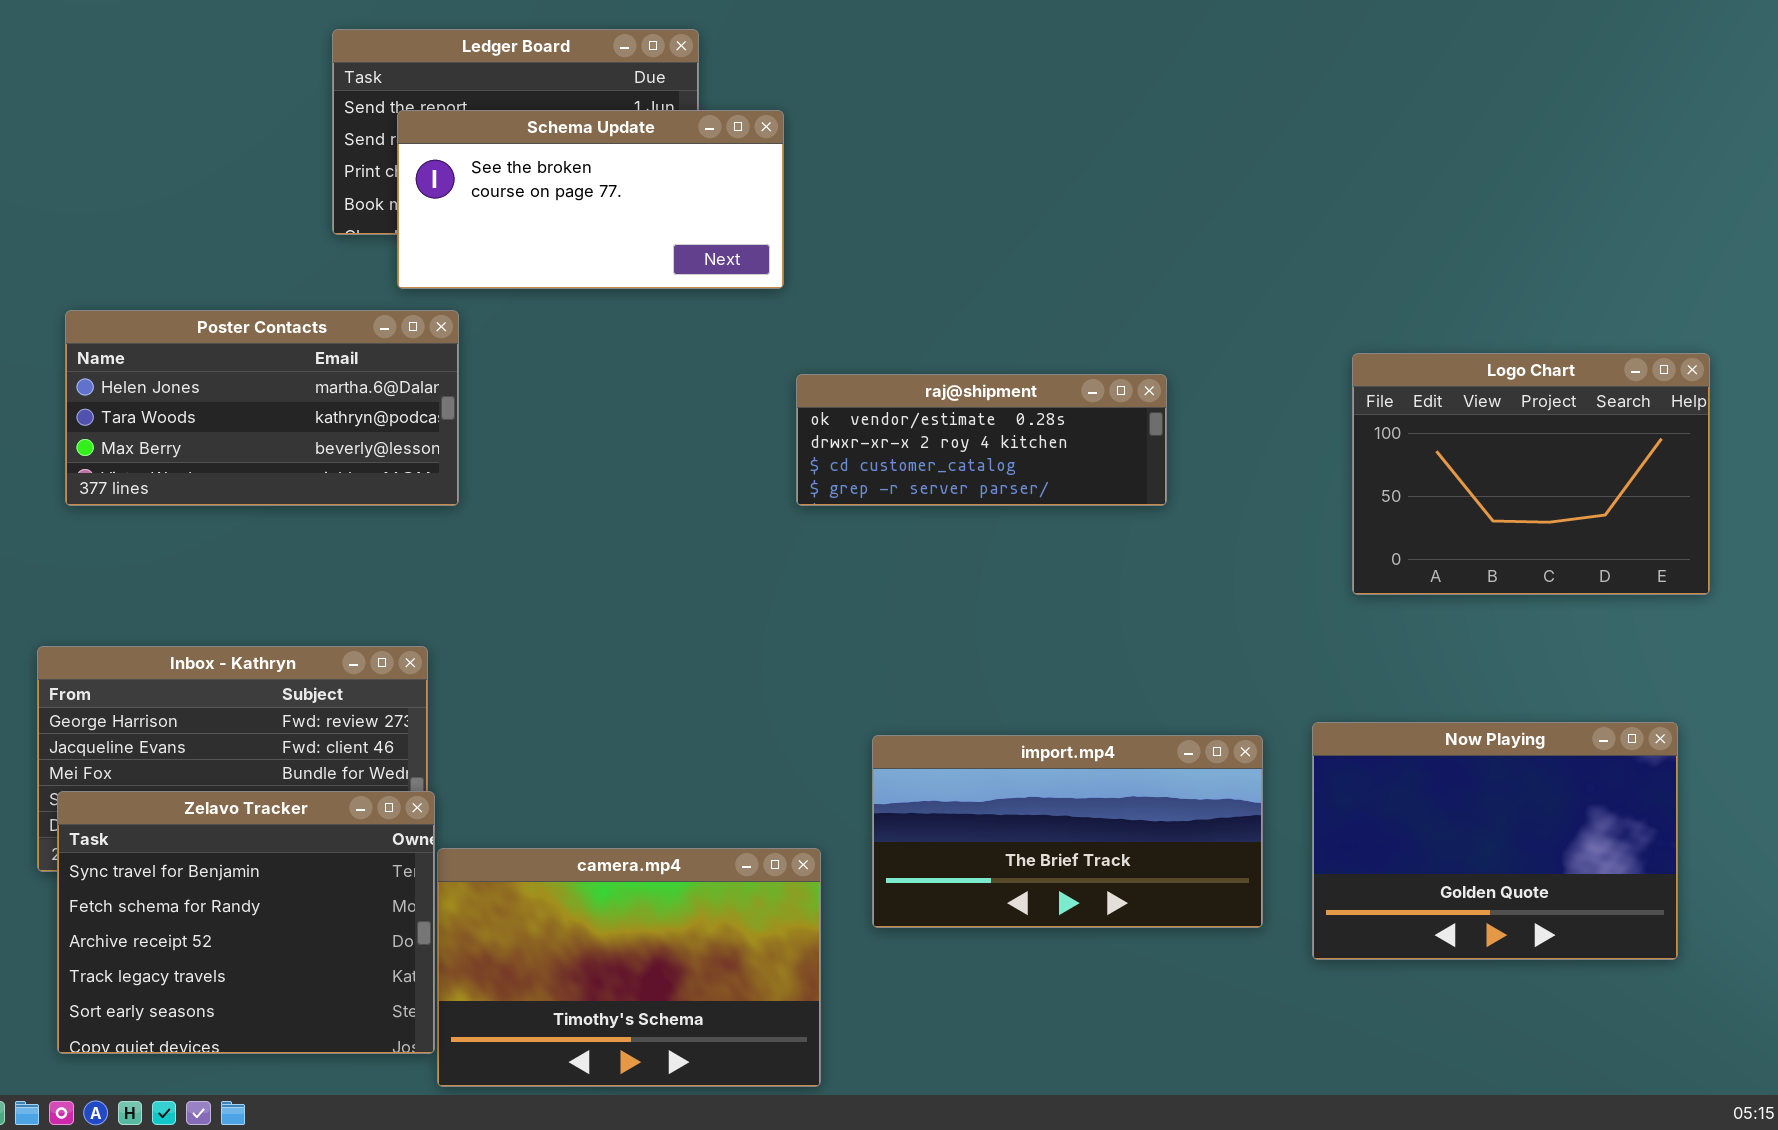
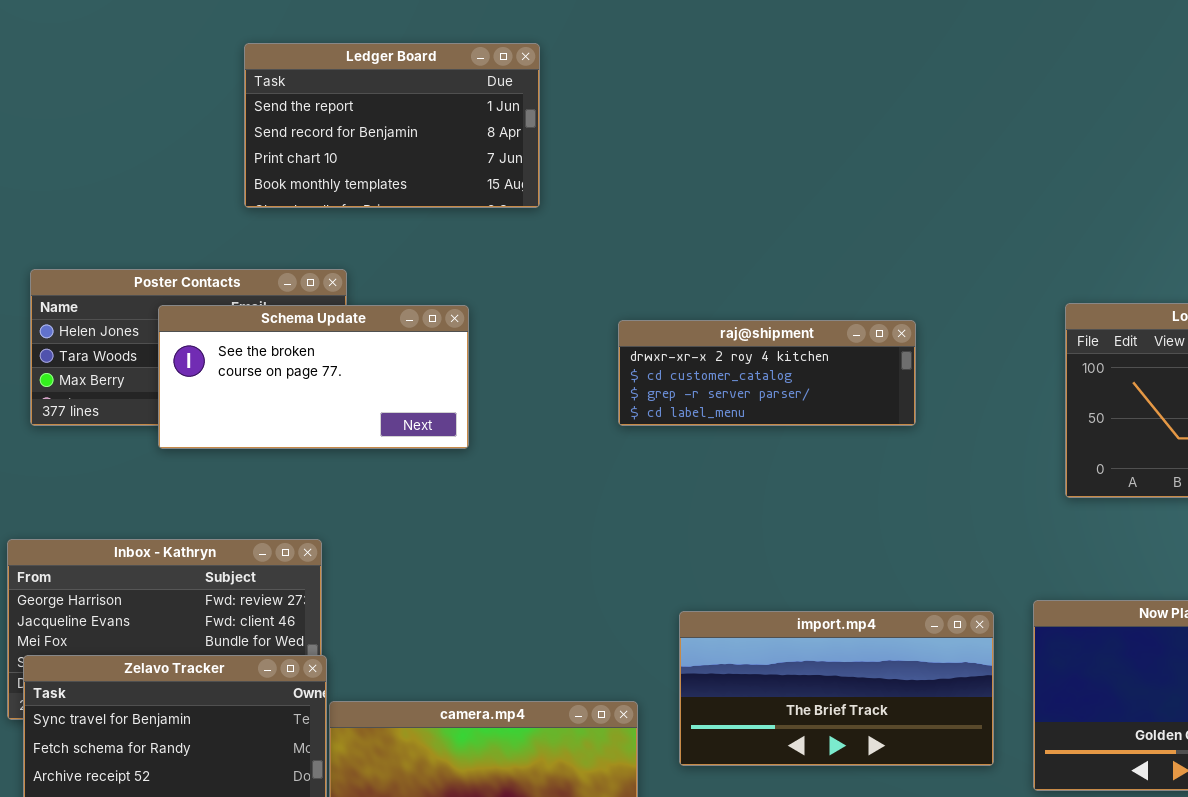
Schema Update: [397,110,784,289] -> [158,305,469,449], moved
raj@shipment: [796,374,1167,506] -> [618,320,916,426], scrolled down 1 row

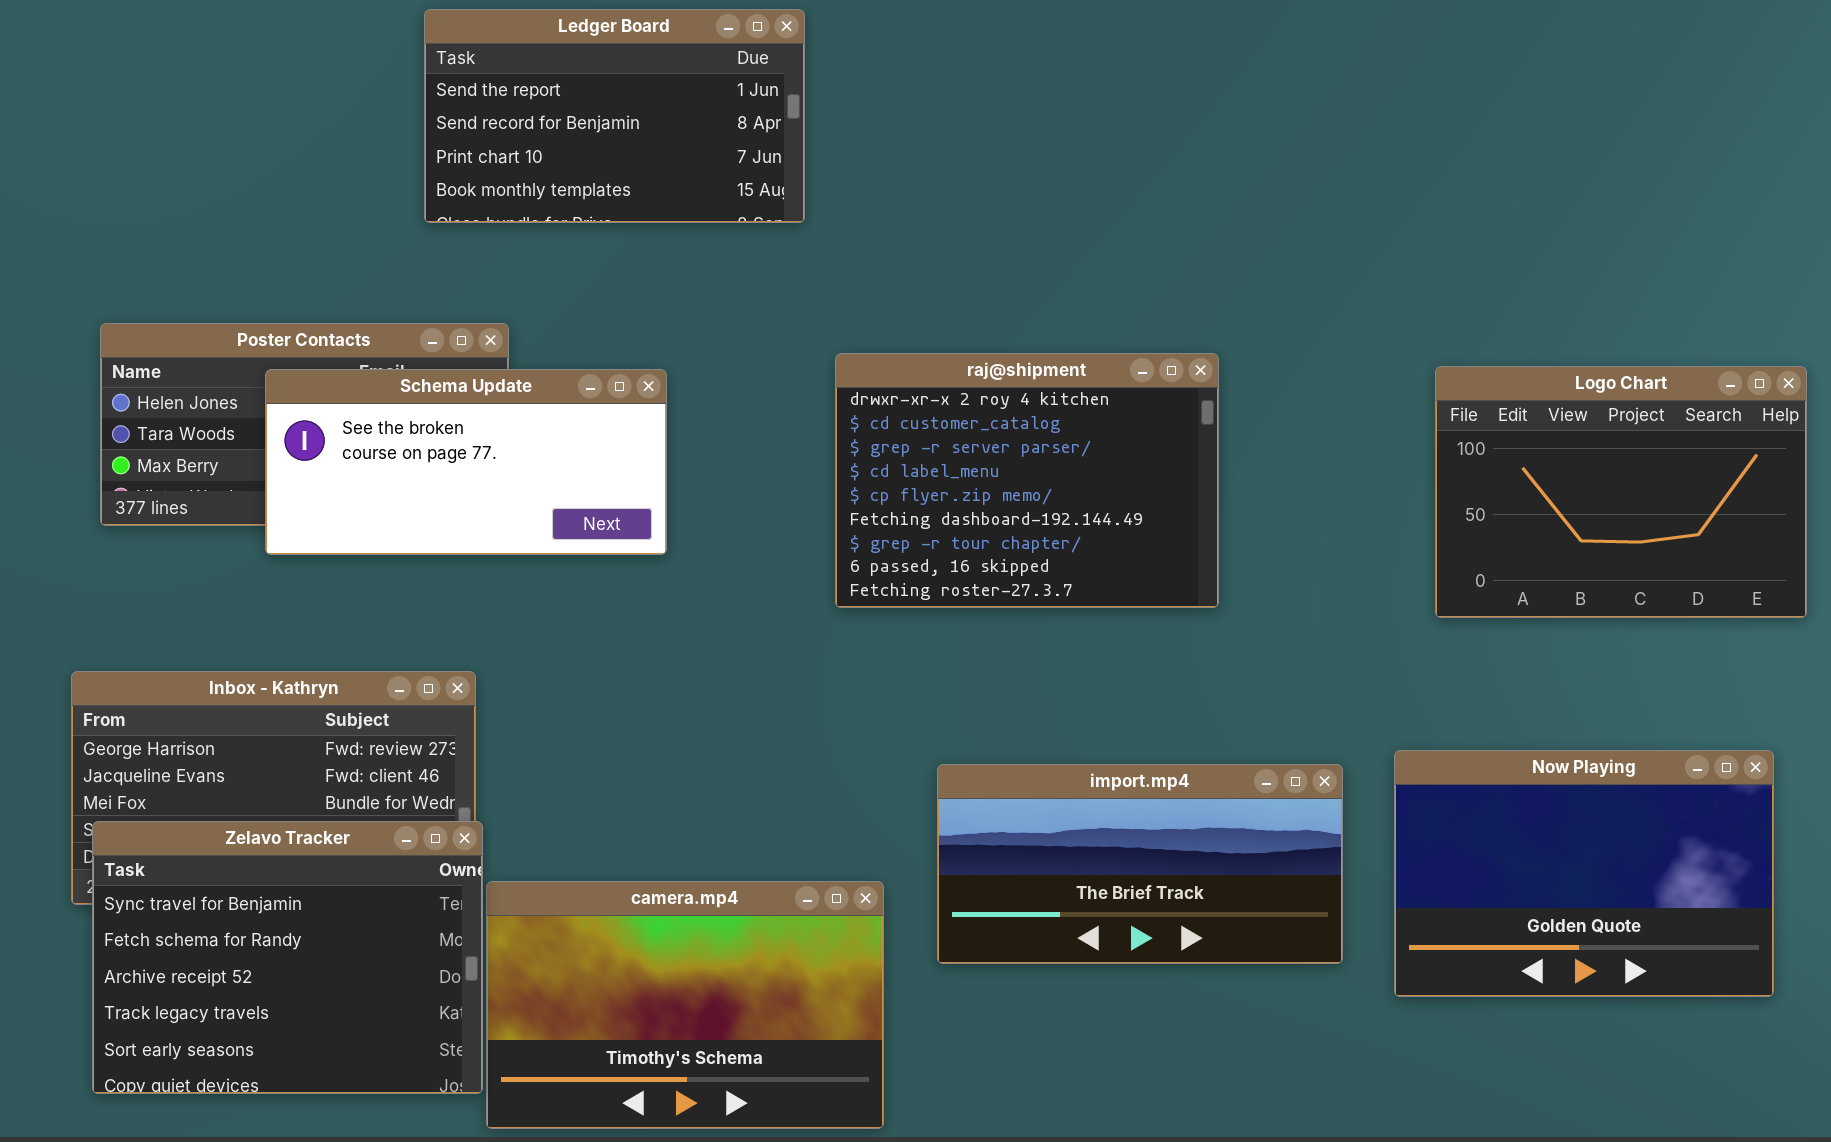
Ledger Board: [244,43,540,208] -> [424,9,805,223], moved
raj@shipment: [618,320,916,426] -> [835,353,1219,608], moved, resized

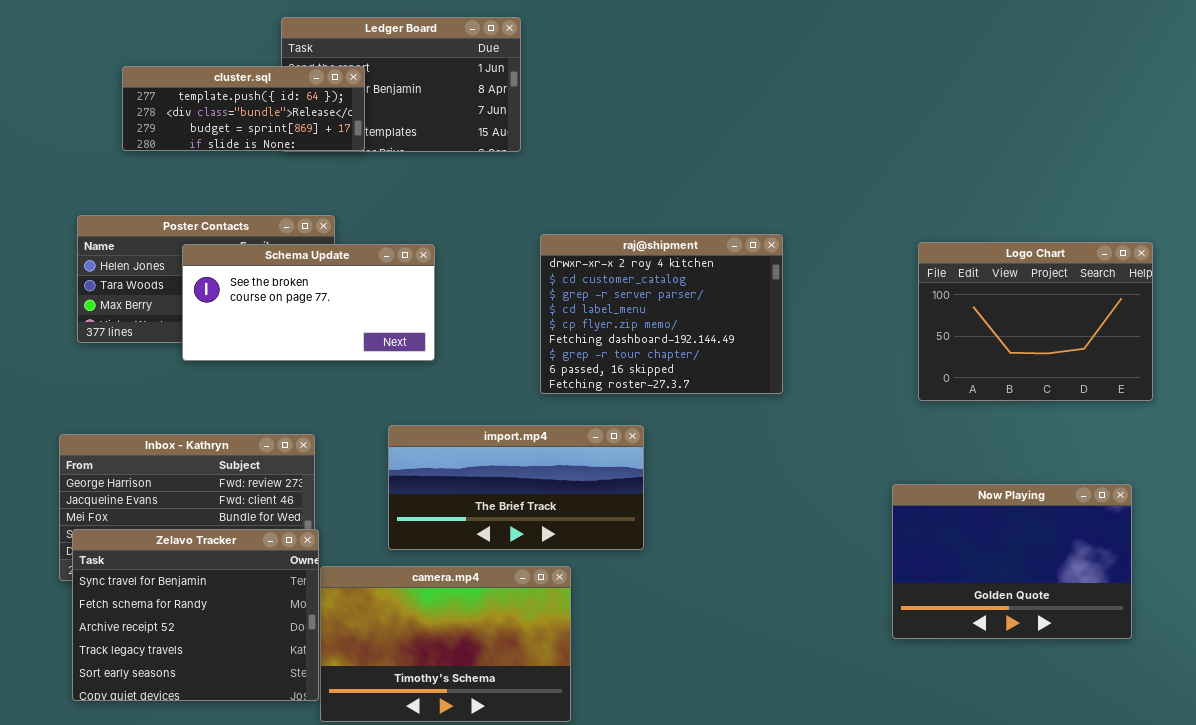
cluster.sql: none -> [122,66,365,151], opened
import.mp4: [937,764,1343,964] -> [388,425,644,550], moved

